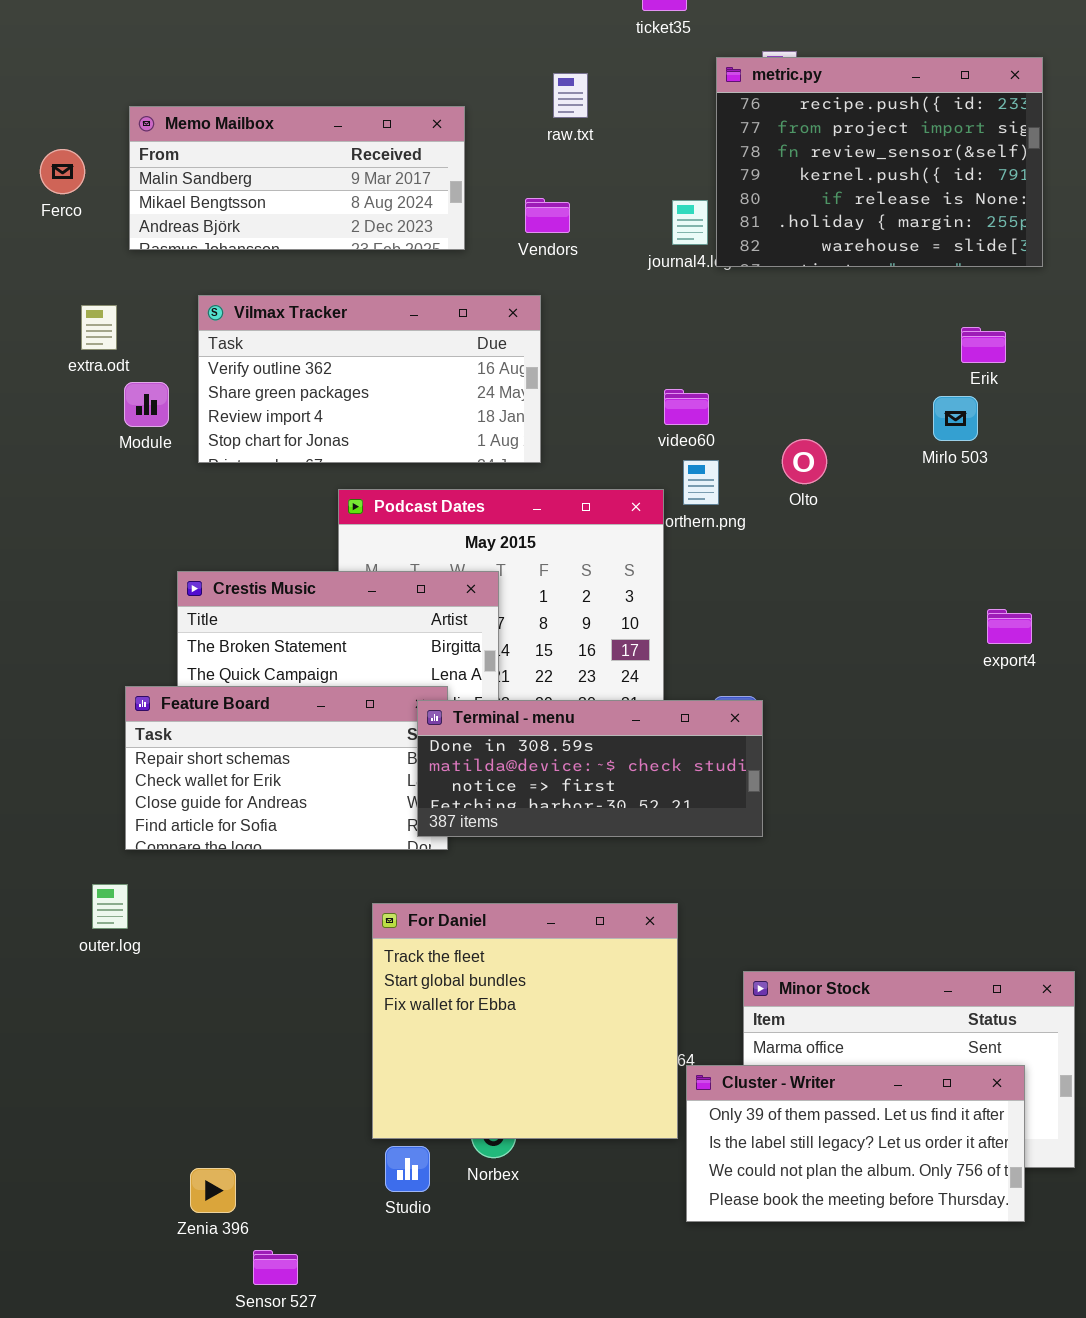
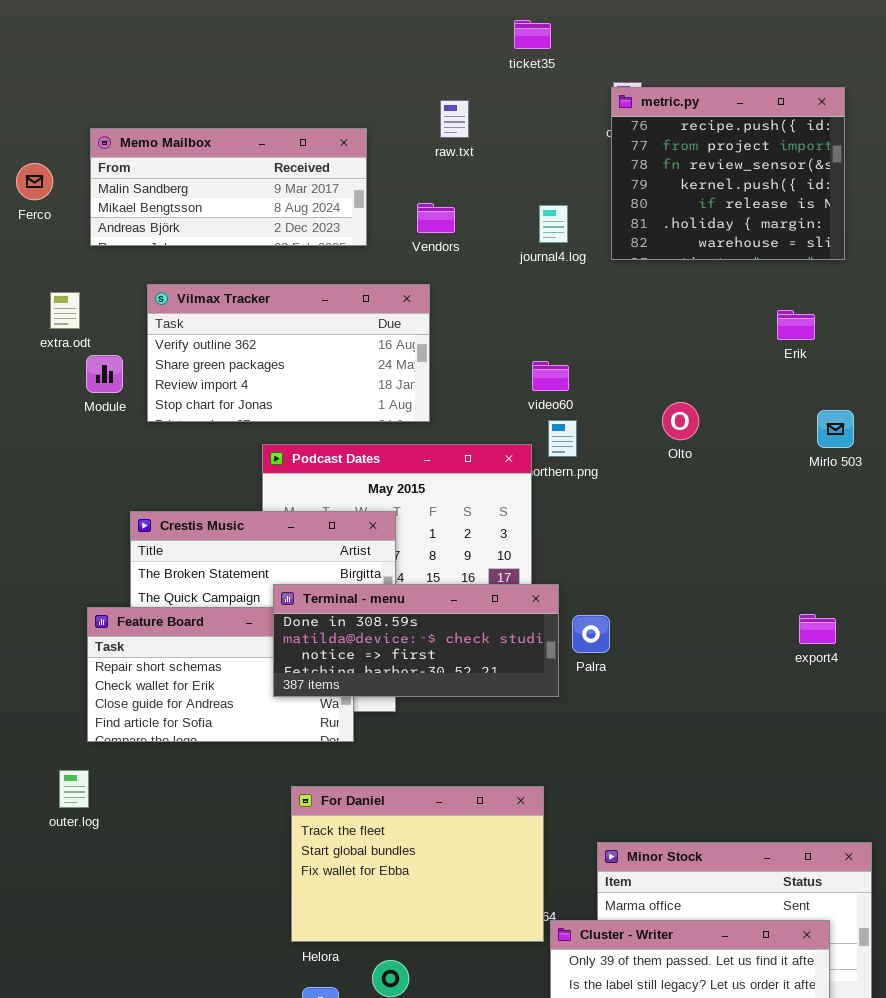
metric.py: [716,57,1043,267] -> [611,87,845,260], resized
Mirlo 503: [933,396,978,441] -> [817,410,854,448], moved
Olto: [782,439,827,484] -> [662,402,699,440], moved
export4: [987,609,1032,644] -> [799,614,836,644], moved
Terminal - menu: [417,700,763,837] -> [273,584,559,697], moved
For Daniel: [372,903,678,1139] -> [291,786,544,942], resized

